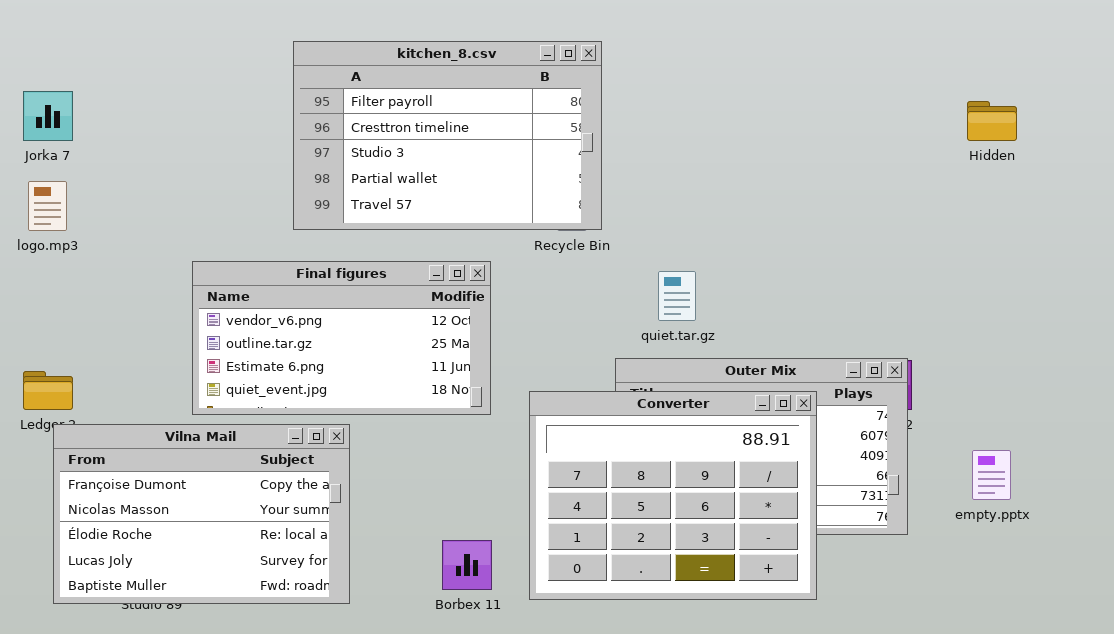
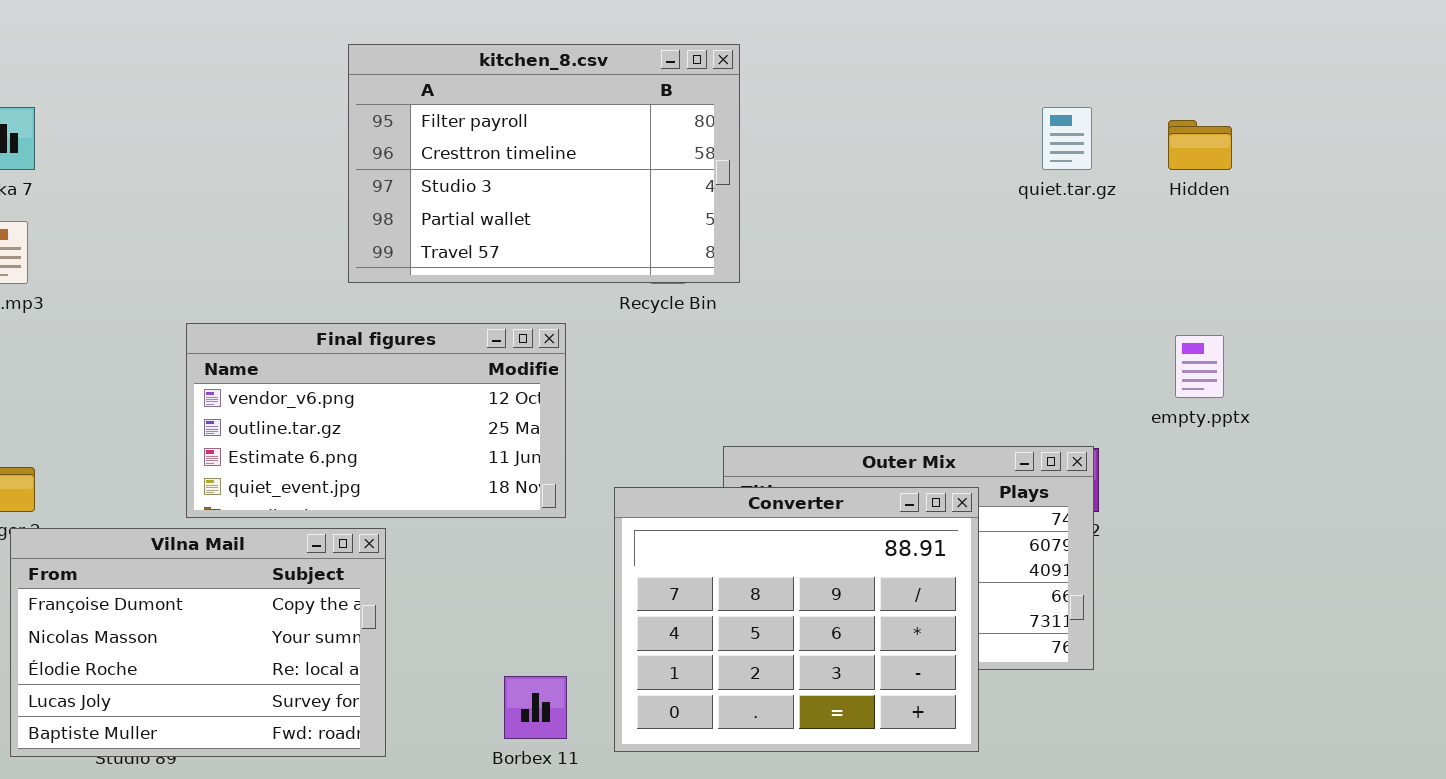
kitchen_8.csv: [293,41,602,230] -> [348,44,740,283], moved
quiet.tar.gz: [658,271,696,321] -> [1042,107,1092,170], moved
empty.pptx: [972,450,1011,500] -> [1175,335,1224,398], moved

